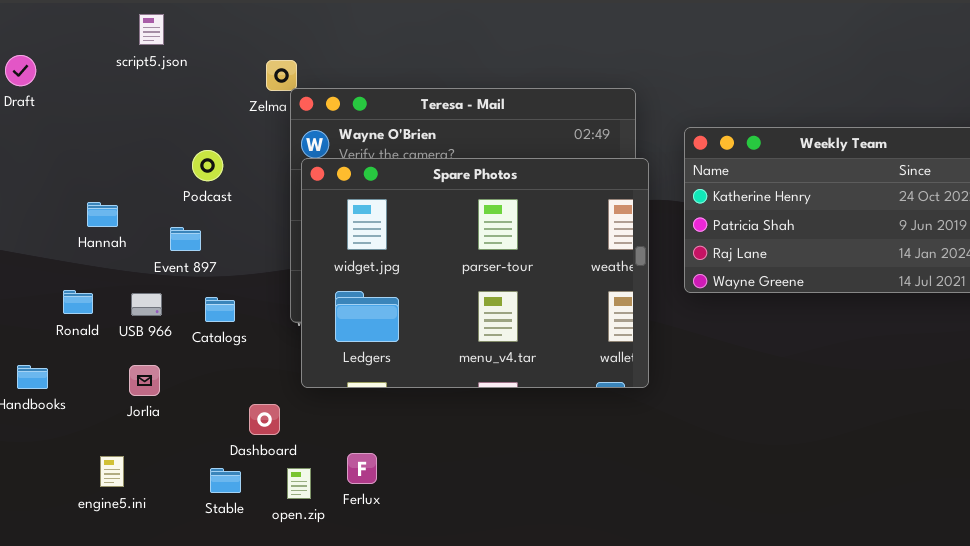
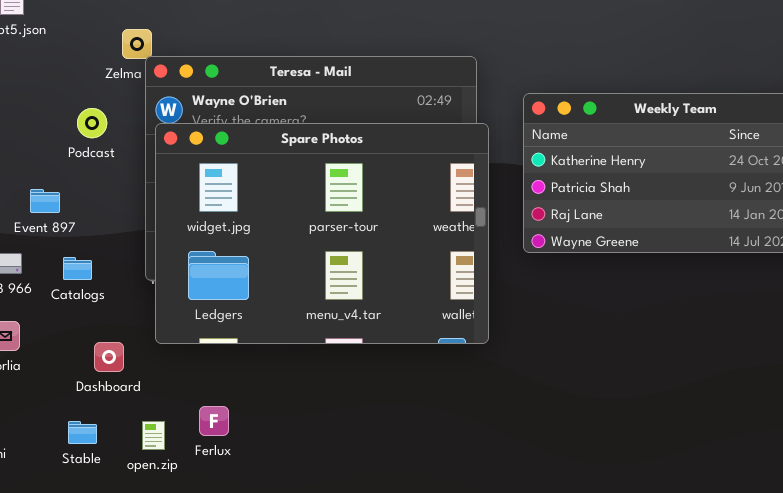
Podcast: [192,150,223,181] -> [77,108,107,138], moved
Dashboard: [249,404,280,435] -> [94,342,124,372], moved

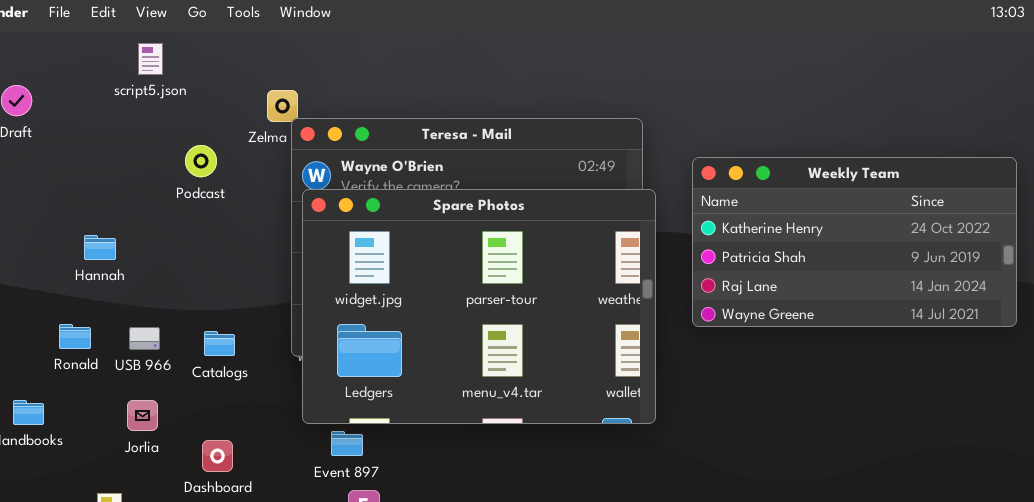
Podcast: [77,108,107,138] -> [185,145,217,177], moved
Event 897: [30,189,60,213] -> [331,431,363,456], moved
Dashboard: [94,342,124,372] -> [202,440,233,472], moved

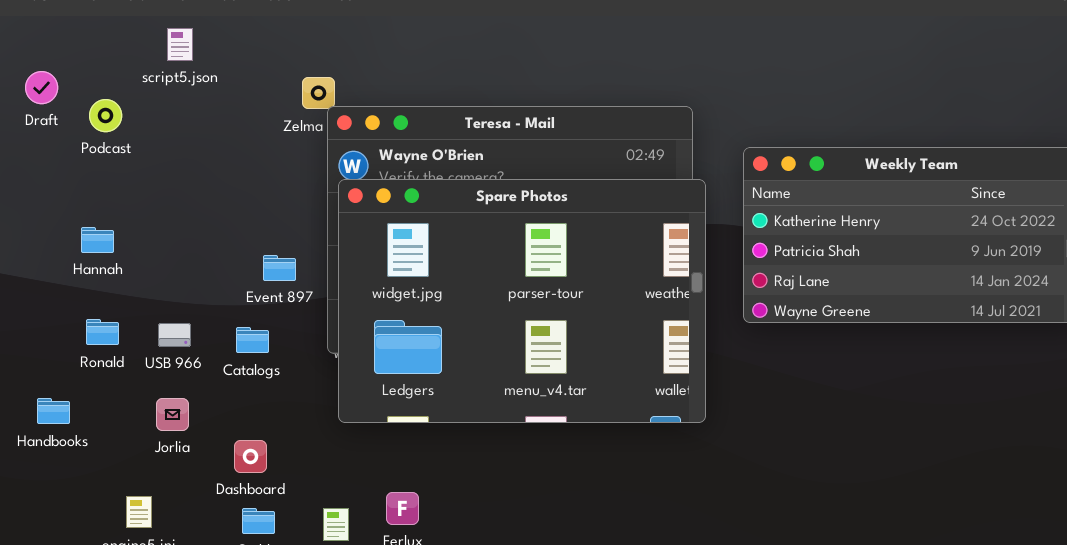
Podcast: [185,145,217,177] -> [89,99,122,132], moved
Hannah: [84,235,116,260] -> [81,227,114,253], moved
Event 897: [331,431,363,456] -> [263,255,296,281], moved

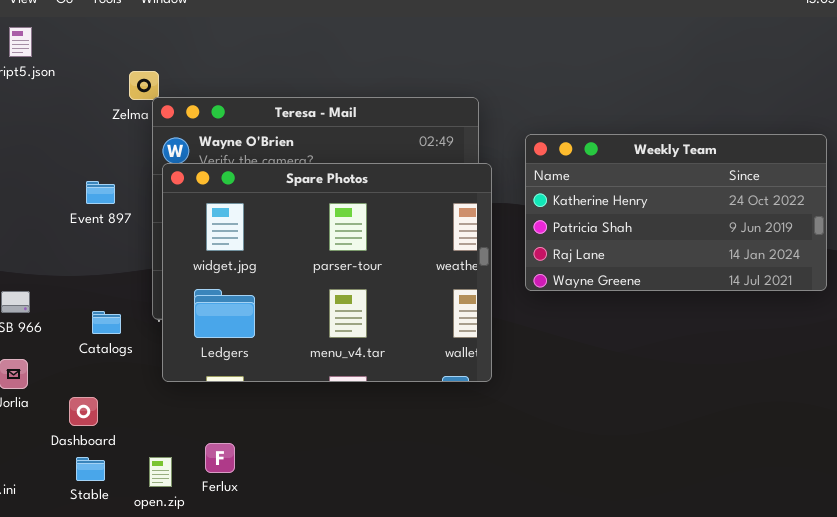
Event 897: [263,255,296,281] -> [86,181,115,204], moved
Catalogs: [236,327,269,353] -> [92,311,121,334], moved

